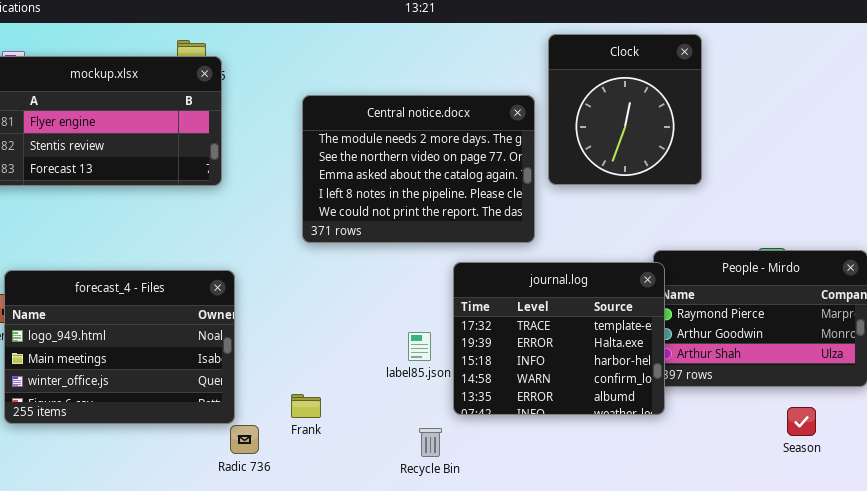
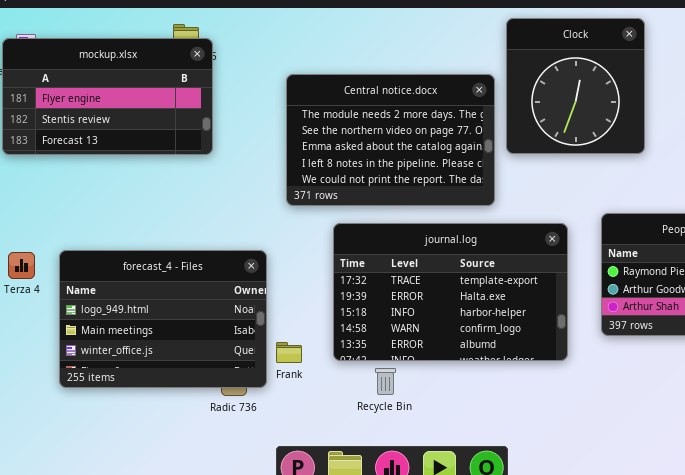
journal.log: [453,262,665,415] -> [333,223,568,361], moved, resized
forecast_4 - Files: [4,270,235,424] -> [59,250,267,388], moved
Recycle Bin: [419,428,442,457] -> [375,368,396,395], moved

